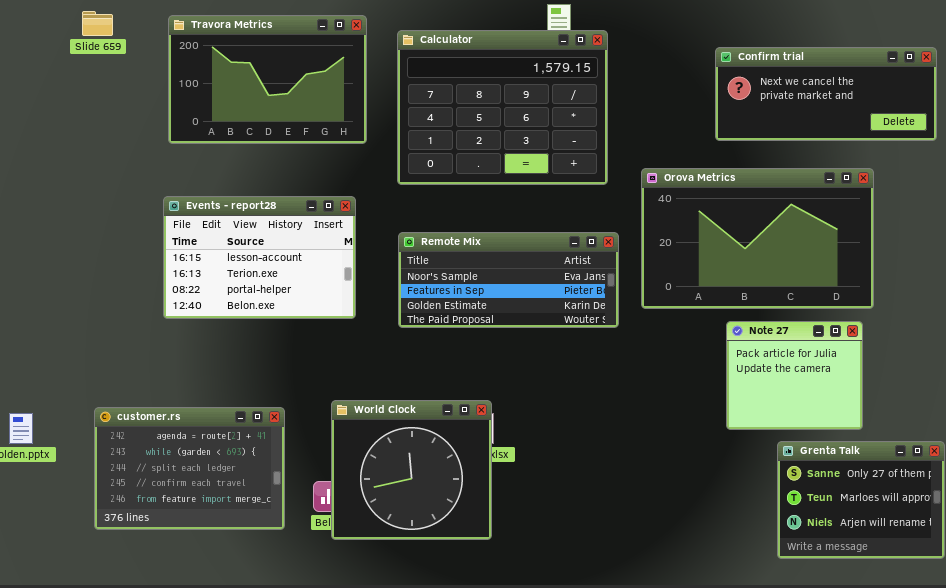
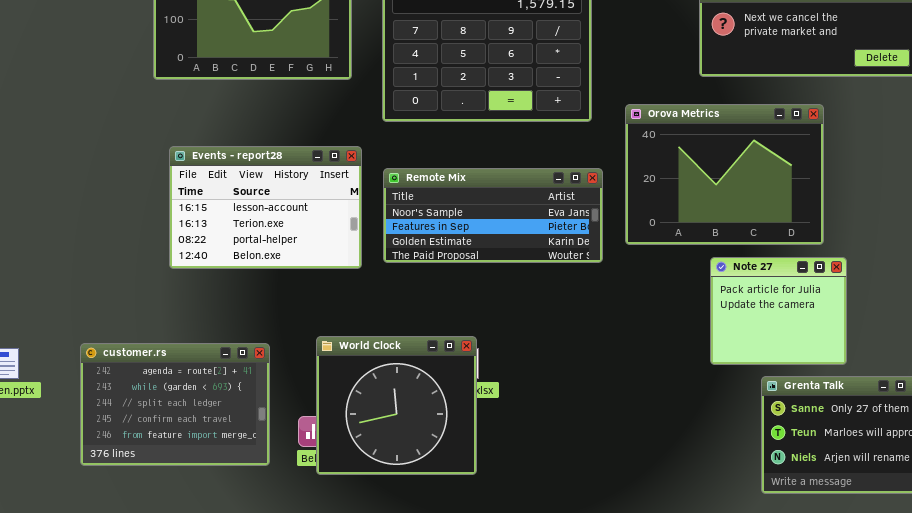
Orova Metrics: [641,168,874,309] -> [625,104,824,245], resized
Events - report28: [163,196,356,319] -> [169,146,362,269], moved

